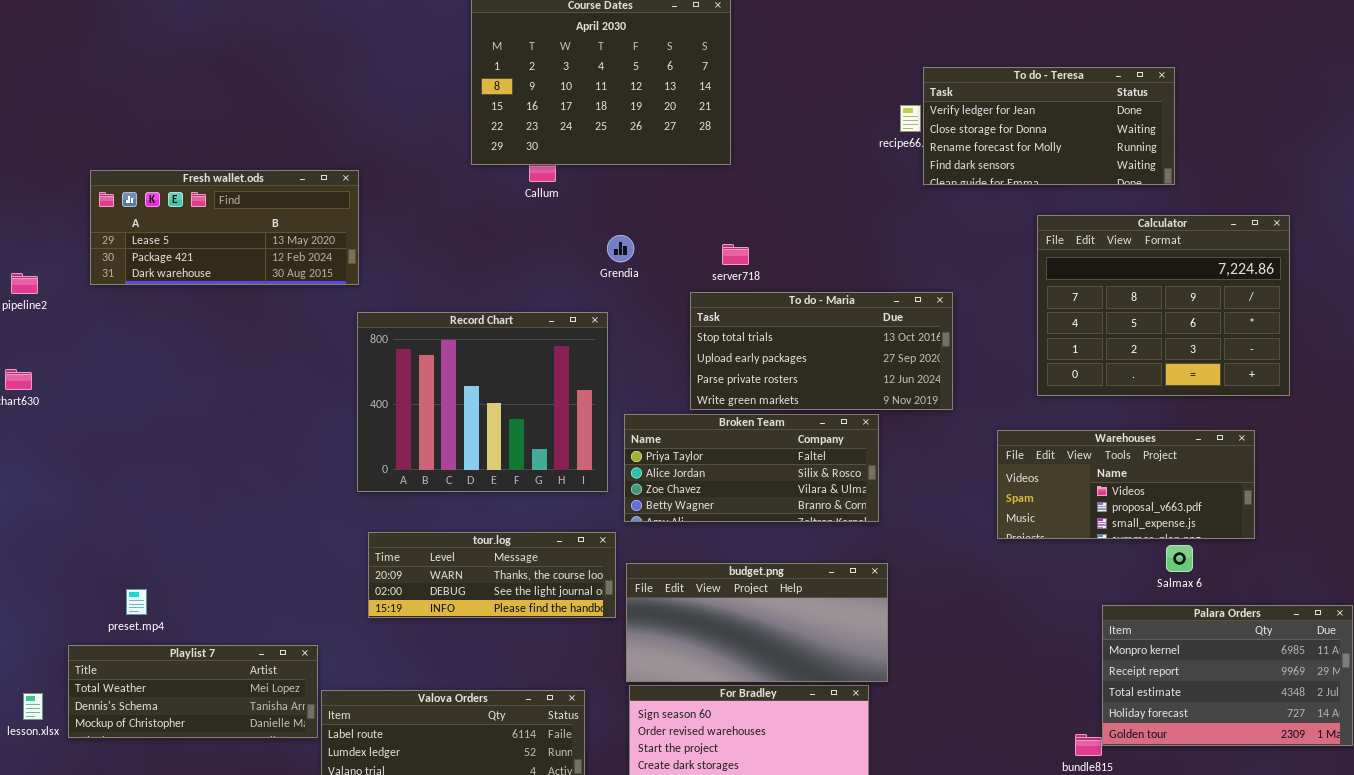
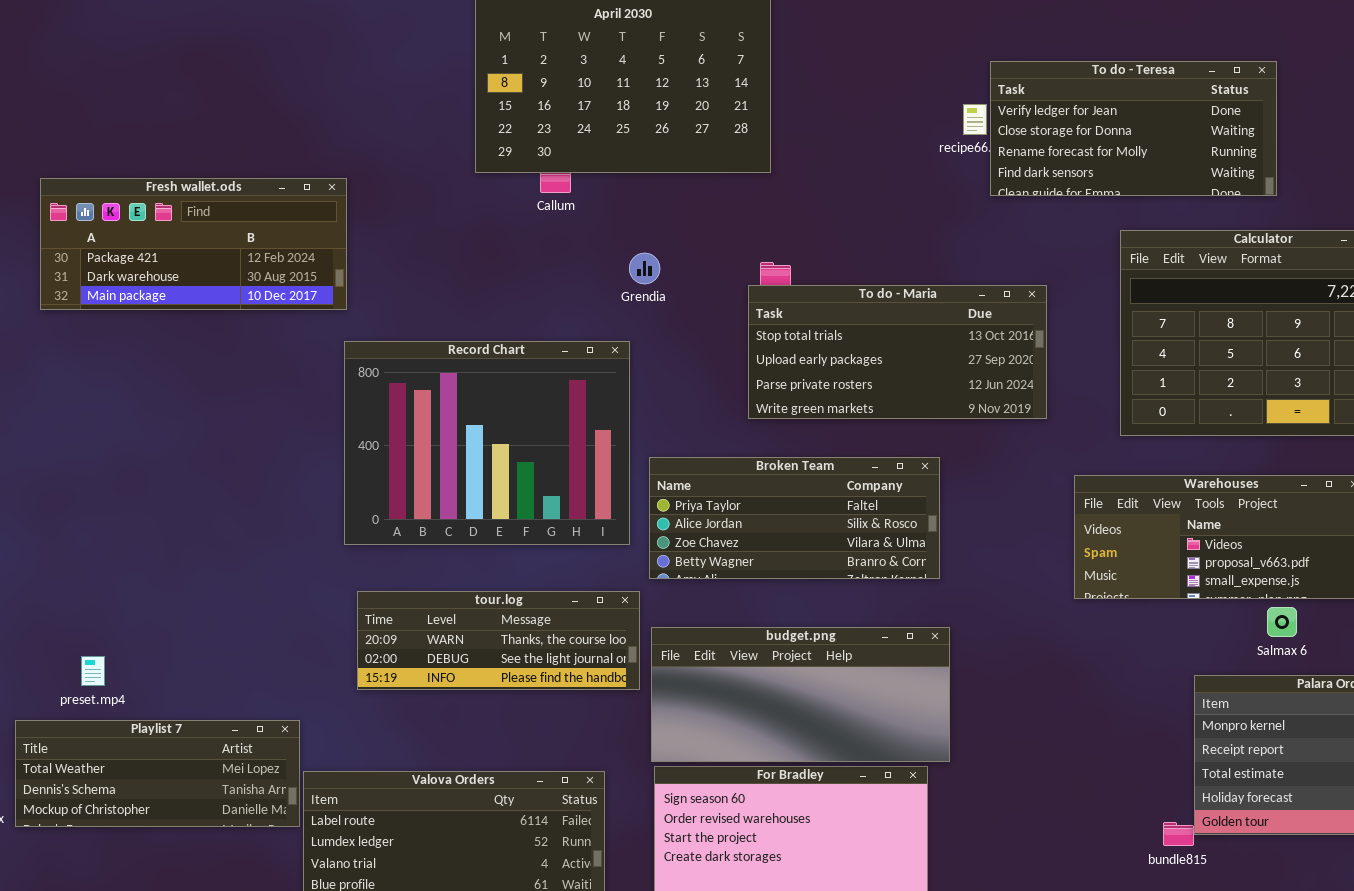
Fresh wallet.ods: [90,170,359,285] -> [40,178,347,310], scrolled down 1 row
To do - Maria: [690,292,953,410] -> [748,285,1047,419], moved

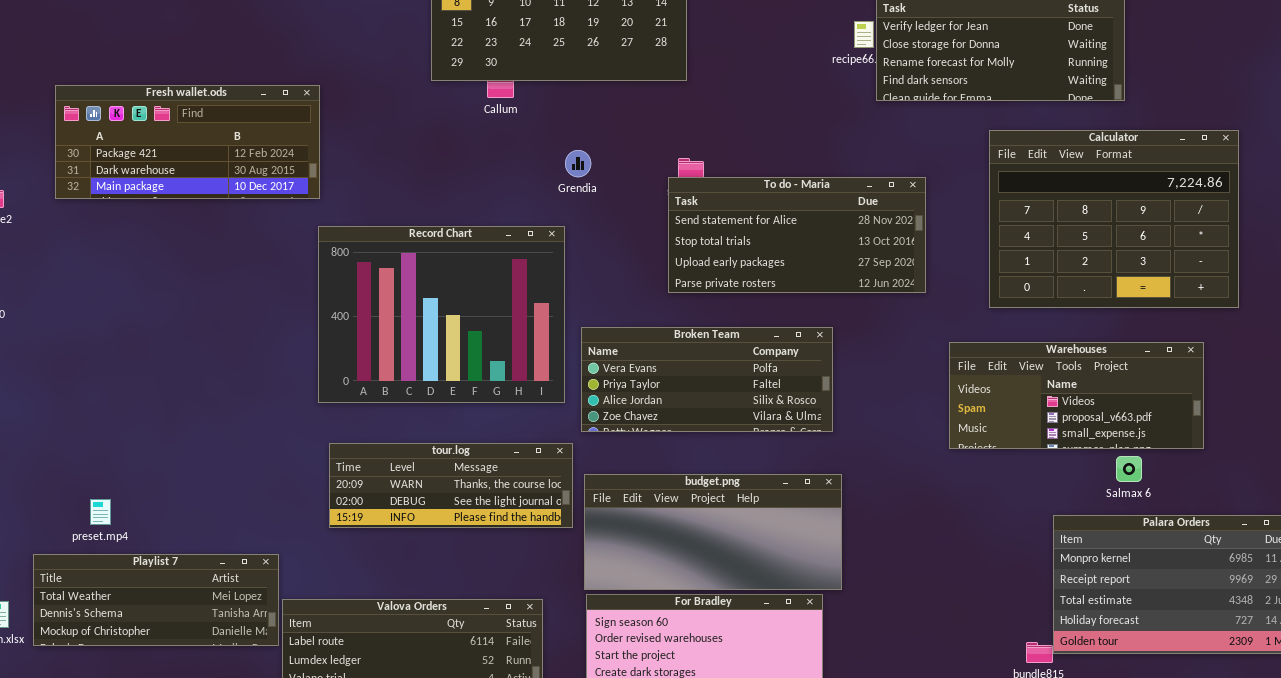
To do - Maria: [748,285,1047,419] -> [668,177,926,293], scrolled up 1 row
Broken Team: [649,457,940,579] -> [581,327,833,432], scrolled up 1 row

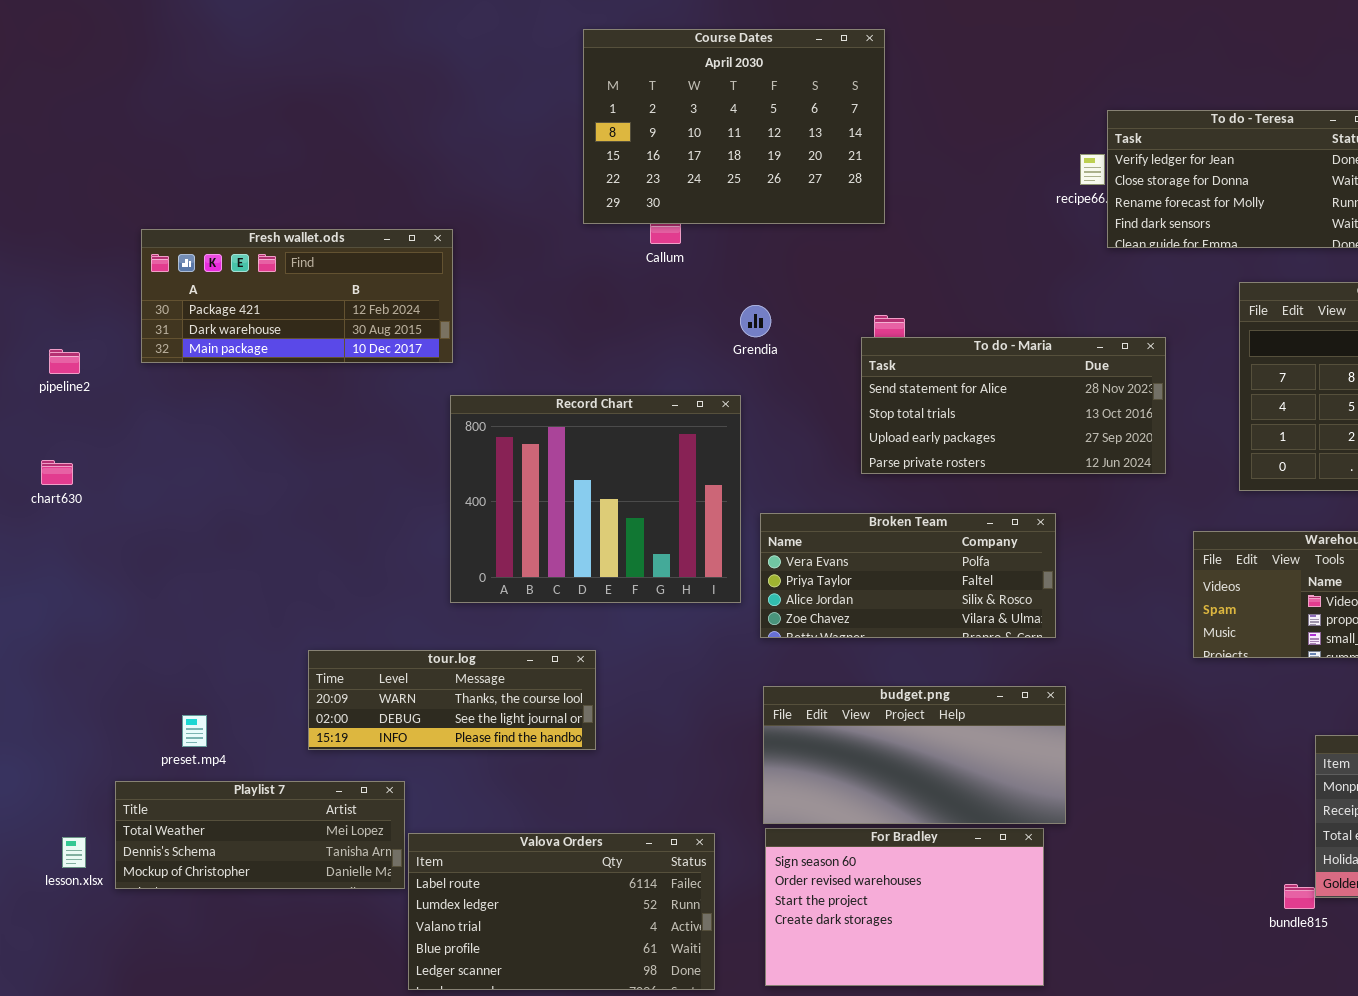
tour.log: [329,443,573,528] -> [308,650,596,750], moved

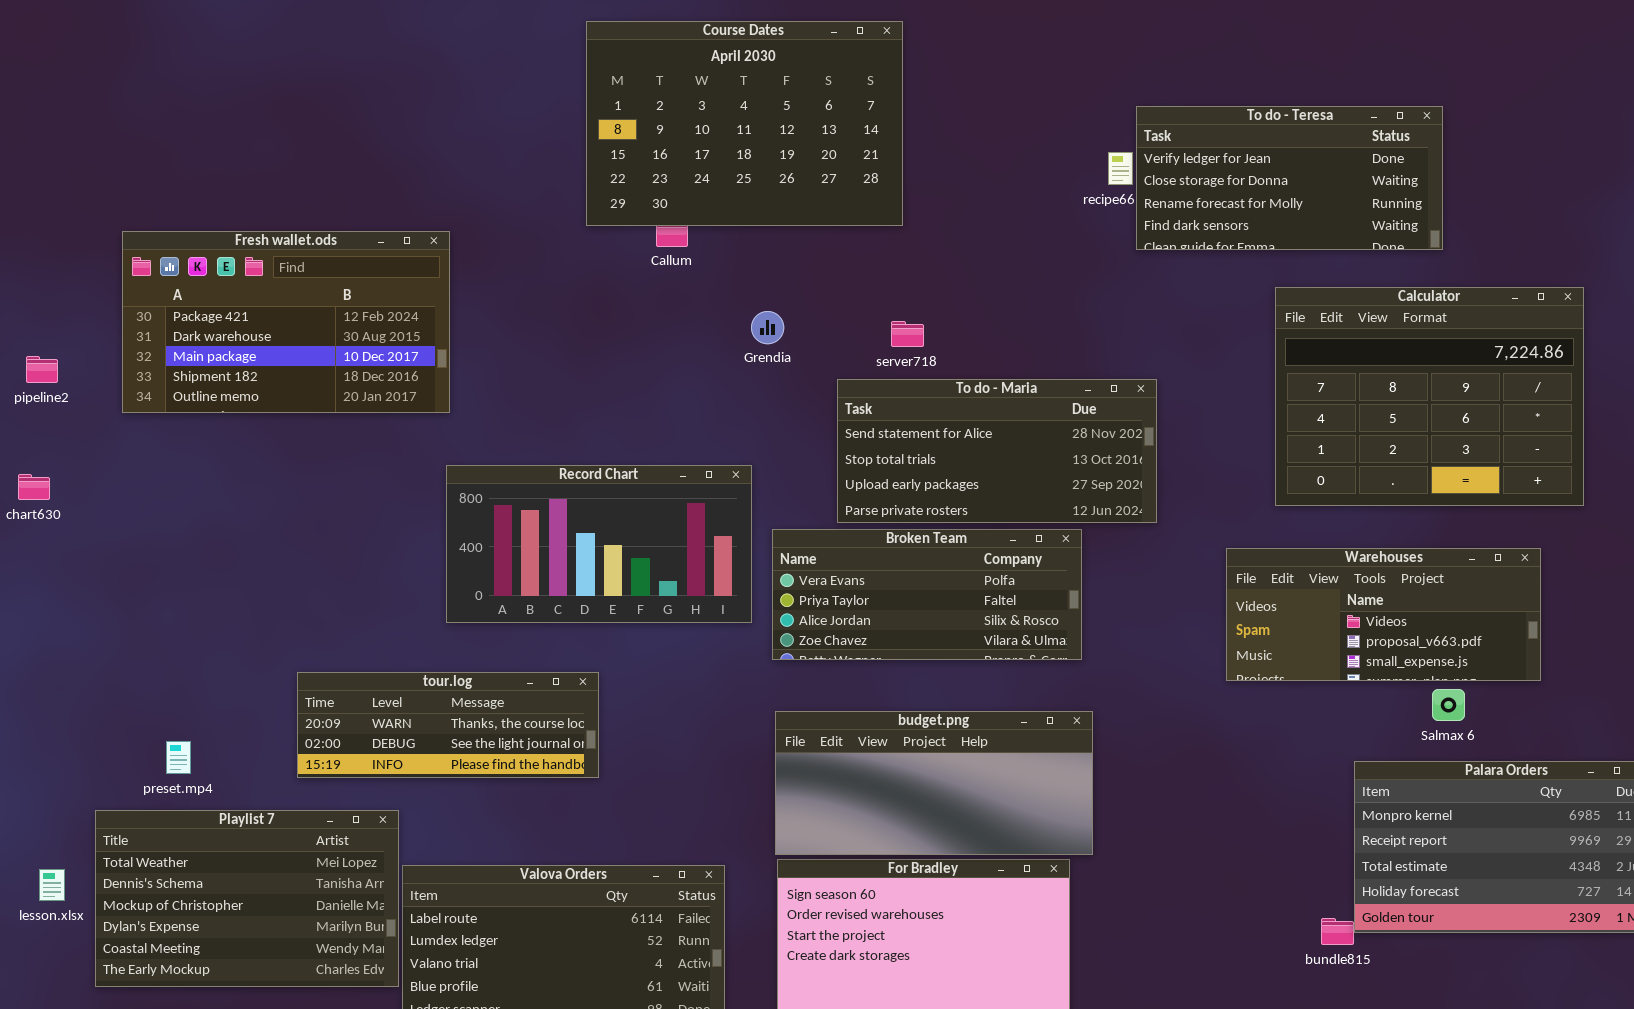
Fresh wallet.ods: [141,229,453,363] -> [122,231,450,413], resized
To do - Maria: [861,337,1166,474] -> [837,379,1157,523], moved
Record Chart: [450,395,741,603] -> [446,465,752,623], resized
Playlist 7: [115,781,405,889] -> [95,810,399,987], resized

